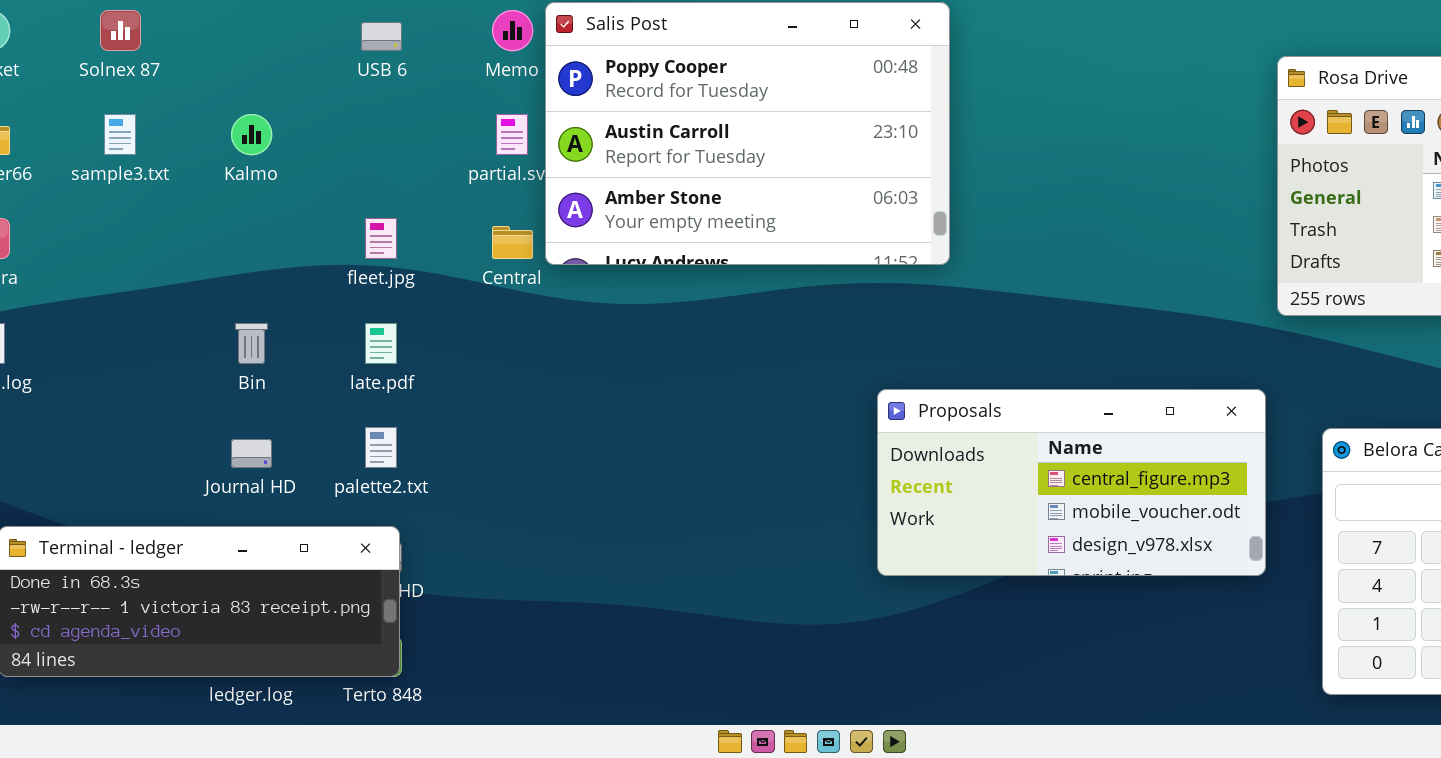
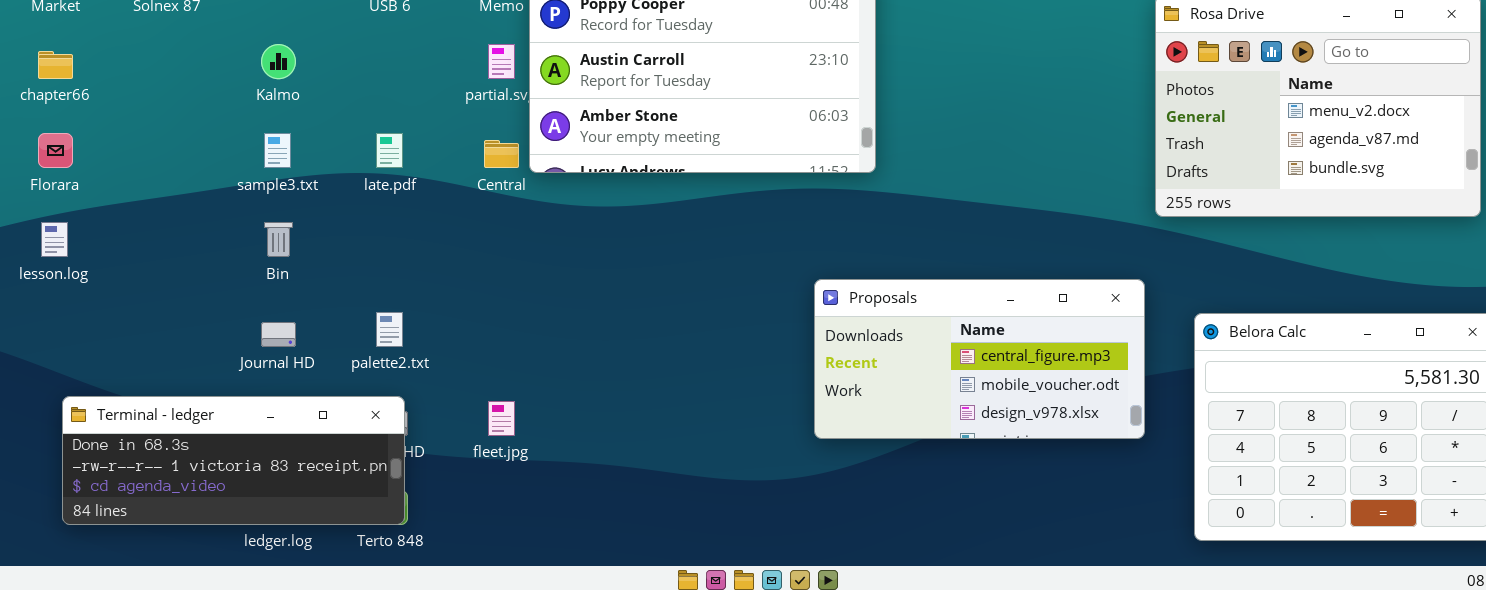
sample3.txt: [104,114,136,155] -> [264,133,291,168], moved
fleet.jpg: [365,218,397,259] -> [488,401,515,436], moved
late.pdf: [365,323,397,364] -> [376,133,403,168], moved

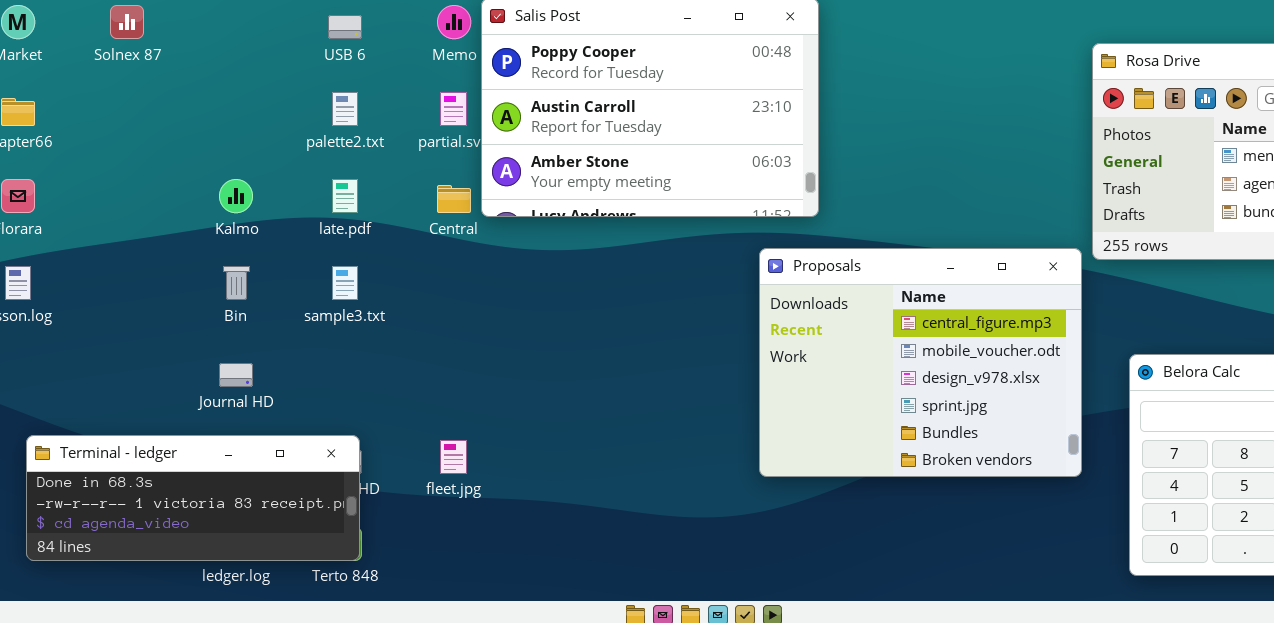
Kalmo: [261,44,296,79] -> [219,179,253,213], moved
sample3.txt: [264,133,291,168] -> [332,266,358,300], moved
Proposals: [814,279,1145,439] -> [759,248,1082,477], resized
palette2.txt: [376,312,403,347] -> [332,92,358,126], moved

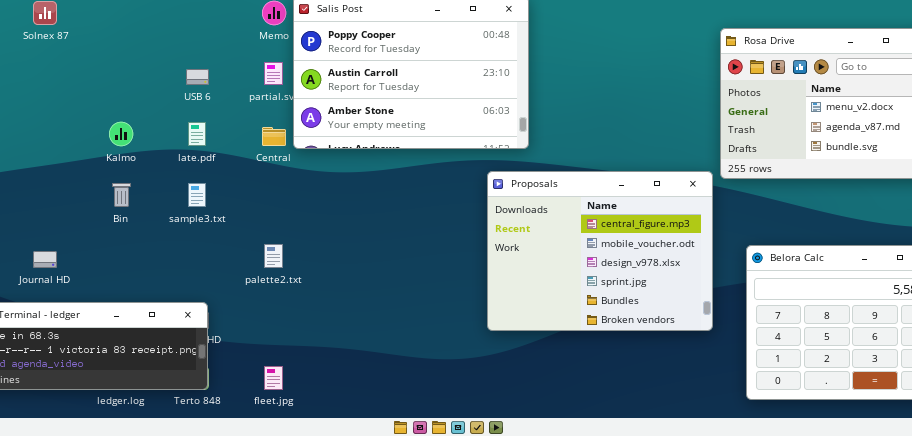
USB 6: [328,15,362,39] -> [186,69,209,85], moved
palette2.txt: [332,92,358,126] -> [264,244,283,268], moved
Journal HD: [219,363,253,387] -> [33,251,57,268], moved
fleet.jpg: [440,440,467,474] -> [264,366,283,390], moved

